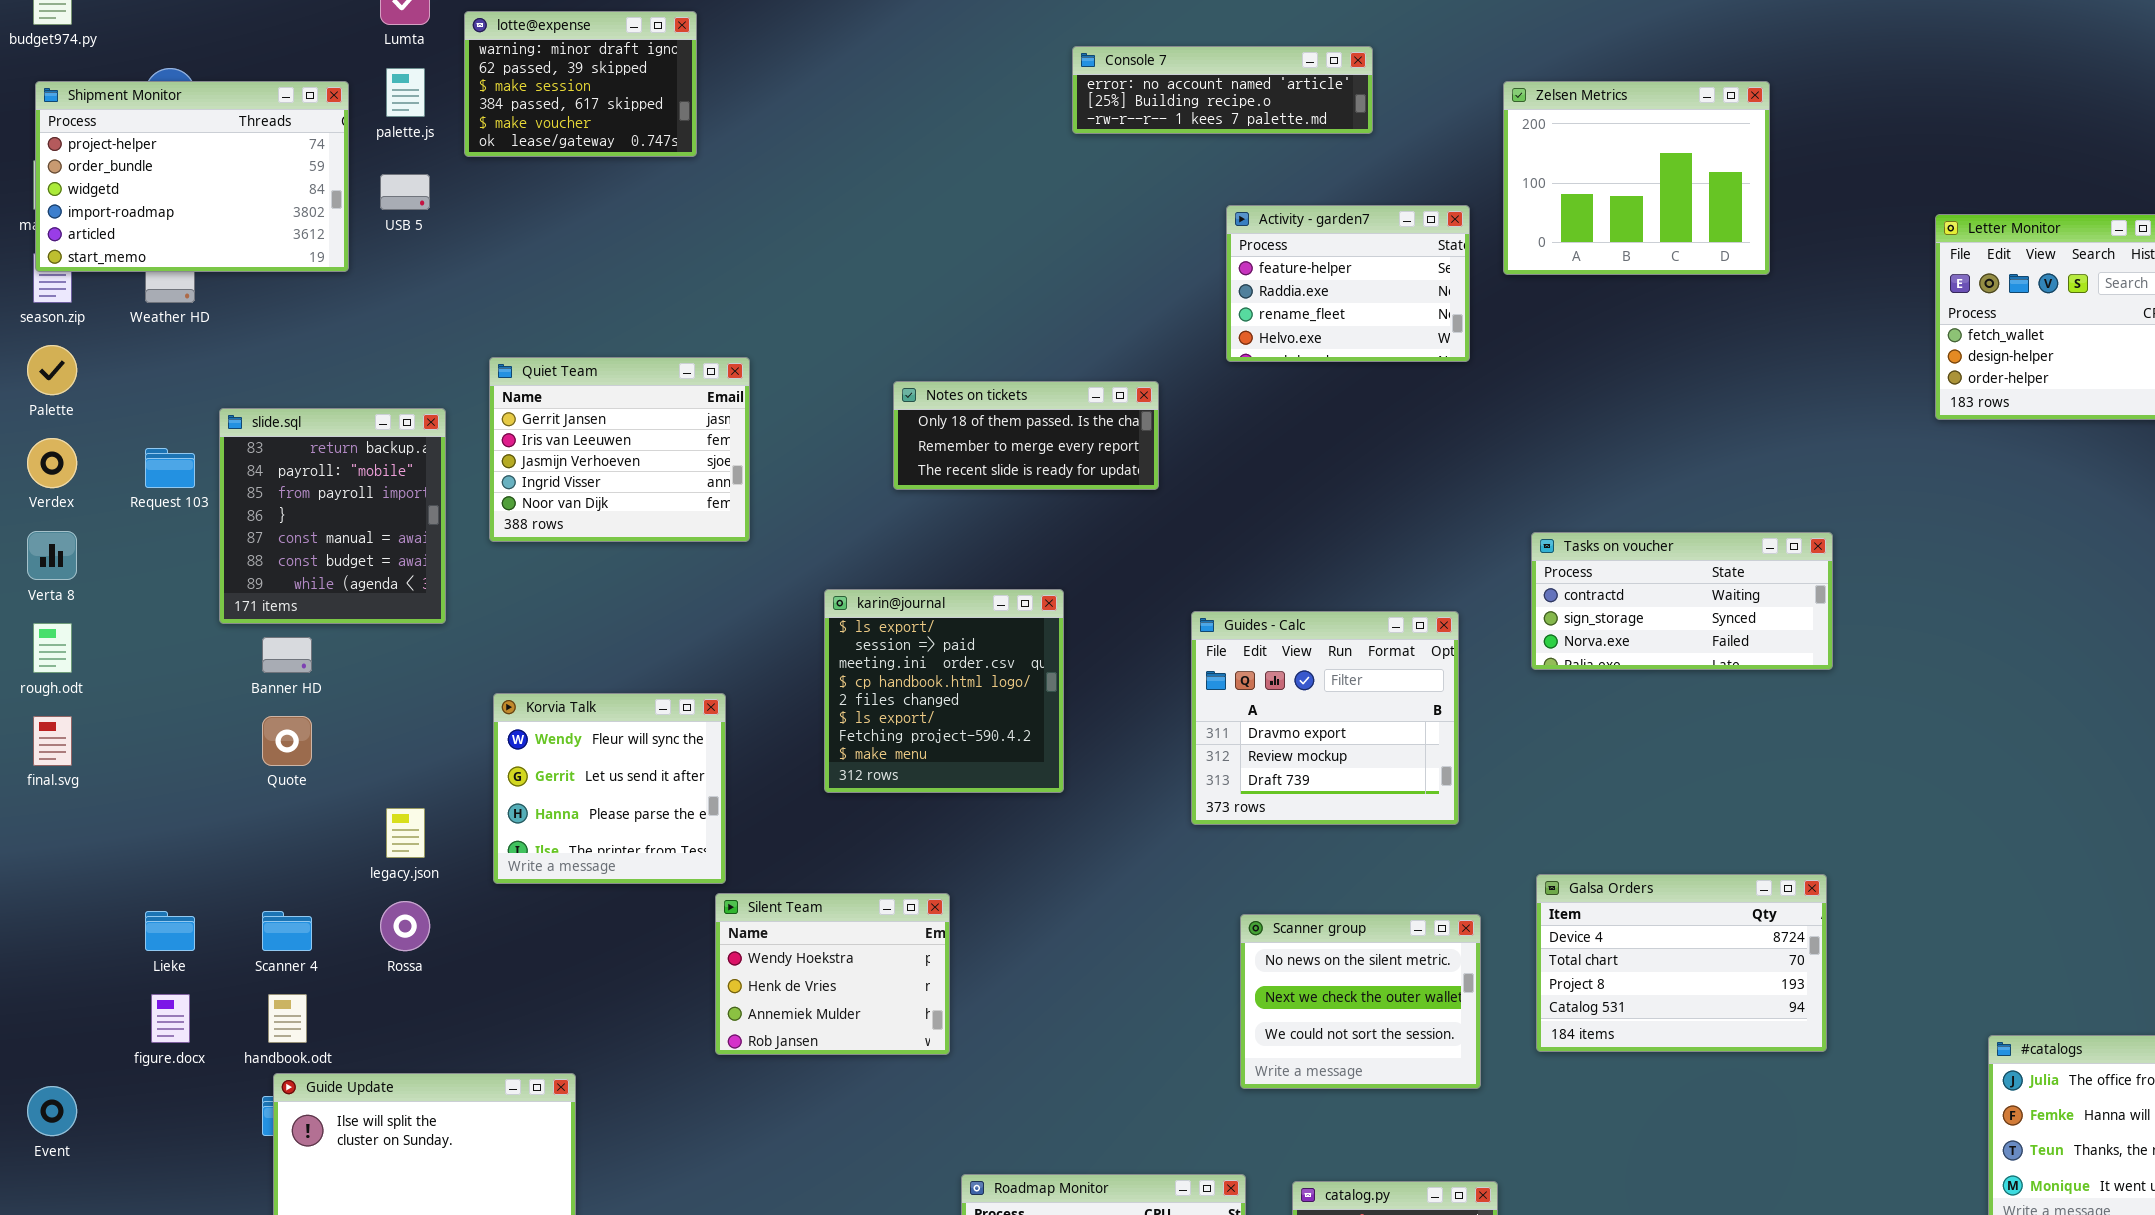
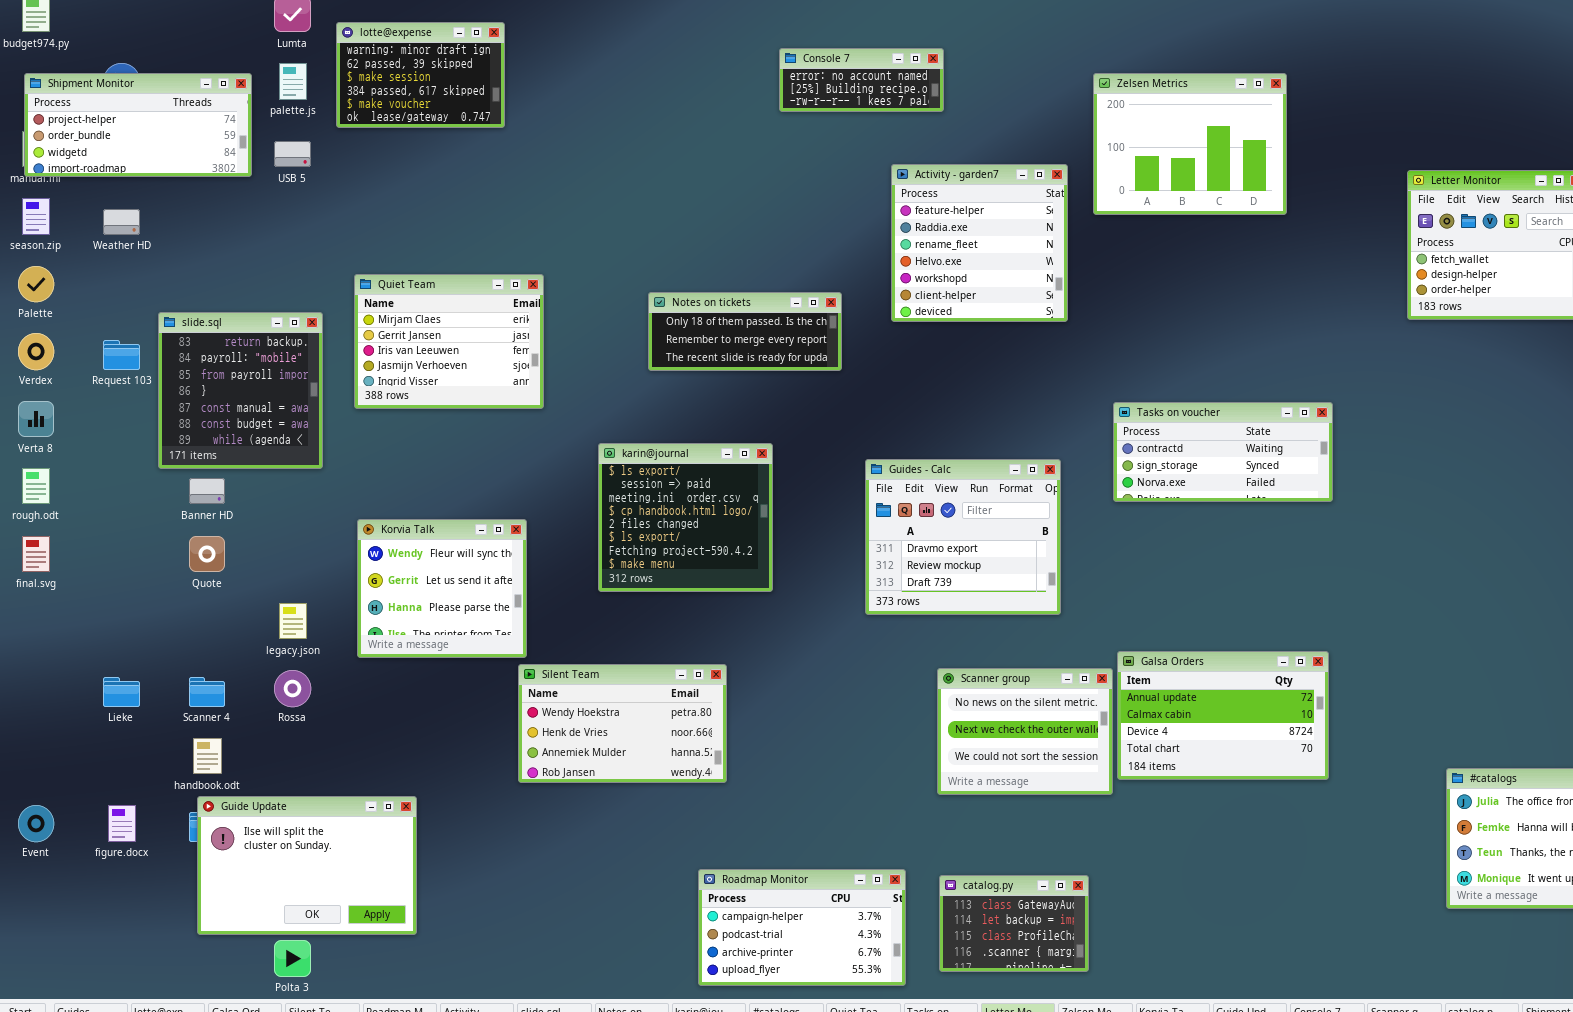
Console 7: [1072,46,1373,134] -> [779,48,944,112], resized
Shipment Monitor: [35,81,349,272] -> [24,73,252,177], resized
Activity - garden7: [1226,205,1470,362] -> [891,164,1068,322], resized
Quiet Team: [489,357,750,542] -> [354,274,544,409], scrolled up 1 row
Galsa Orders: [1536,874,1827,1052] -> [1117,651,1329,780], scrolled up 2 rows
Silent Team: [715,893,950,1055] -> [518,664,727,783], resized
Scanner group: [1240,914,1481,1089] -> [937,668,1113,795], moved
figure.docx: [151,994,190,1043] -> [108,805,136,842], moved

